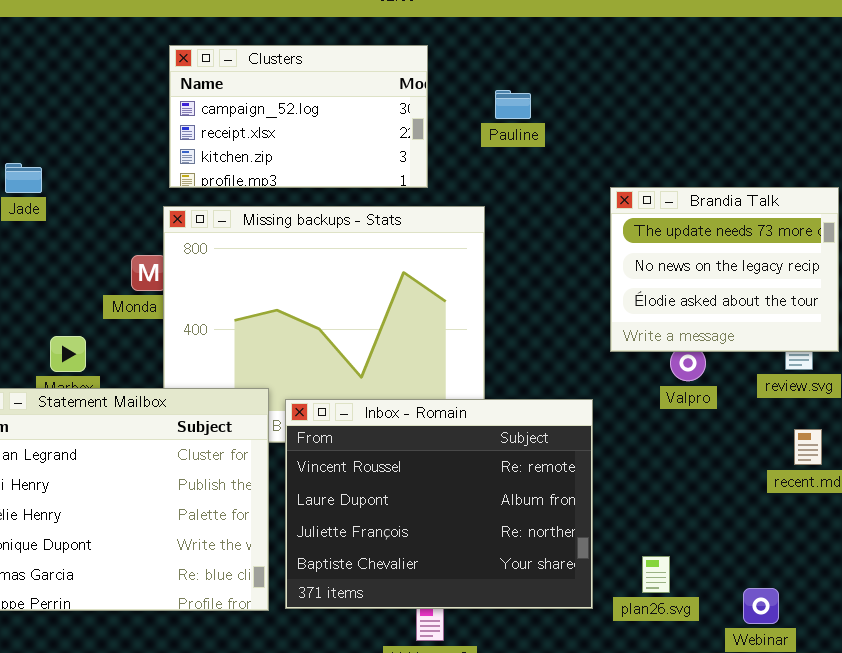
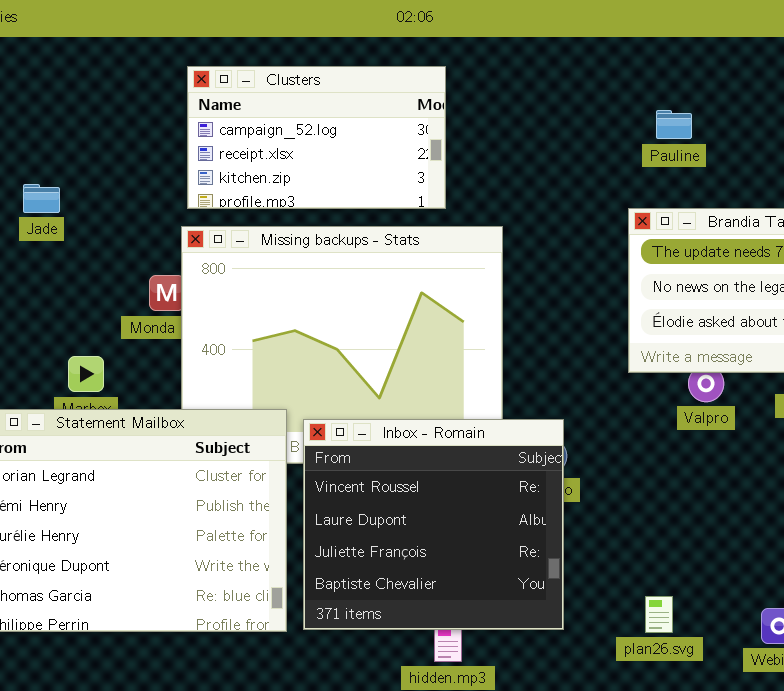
Pauline: [495,90,531,119] -> [656,110,692,139], moved
Inbox - Romain: [285,399,593,609] -> [303,419,564,630], resized
plan26.svg: [642,556,670,593] -> [645,596,673,633], moved

